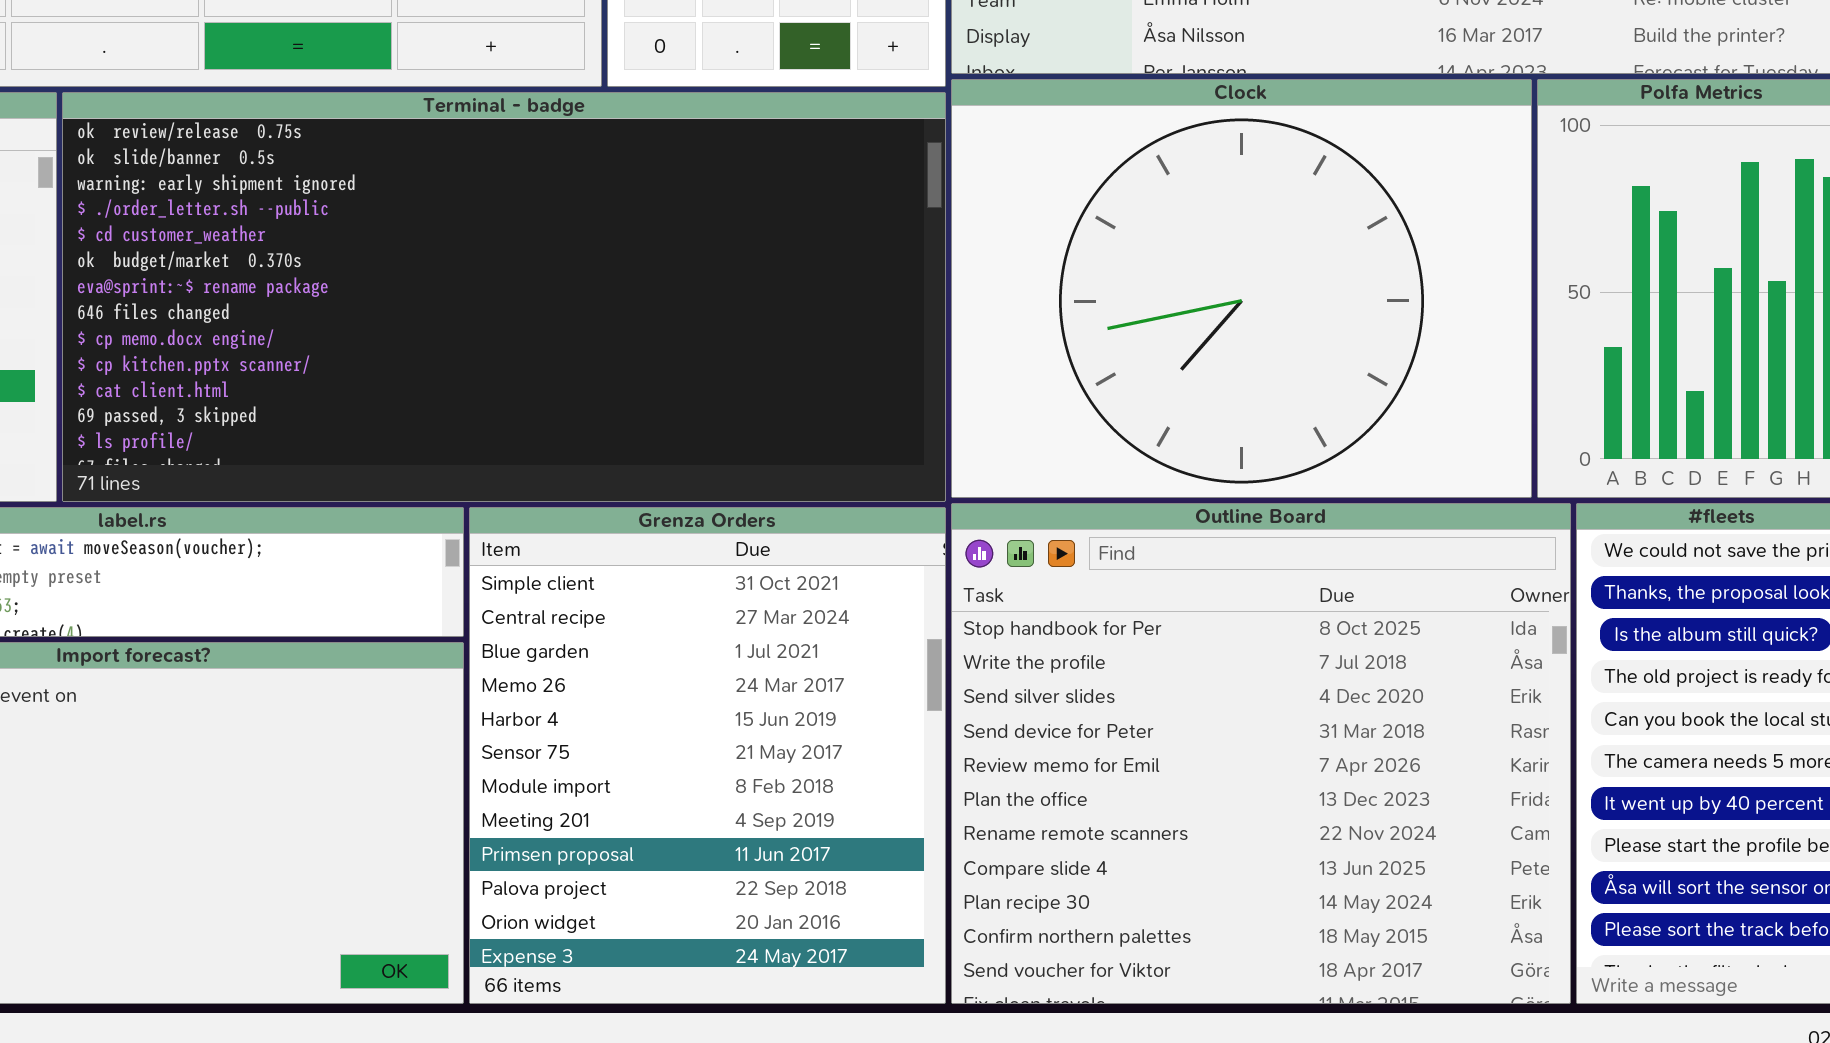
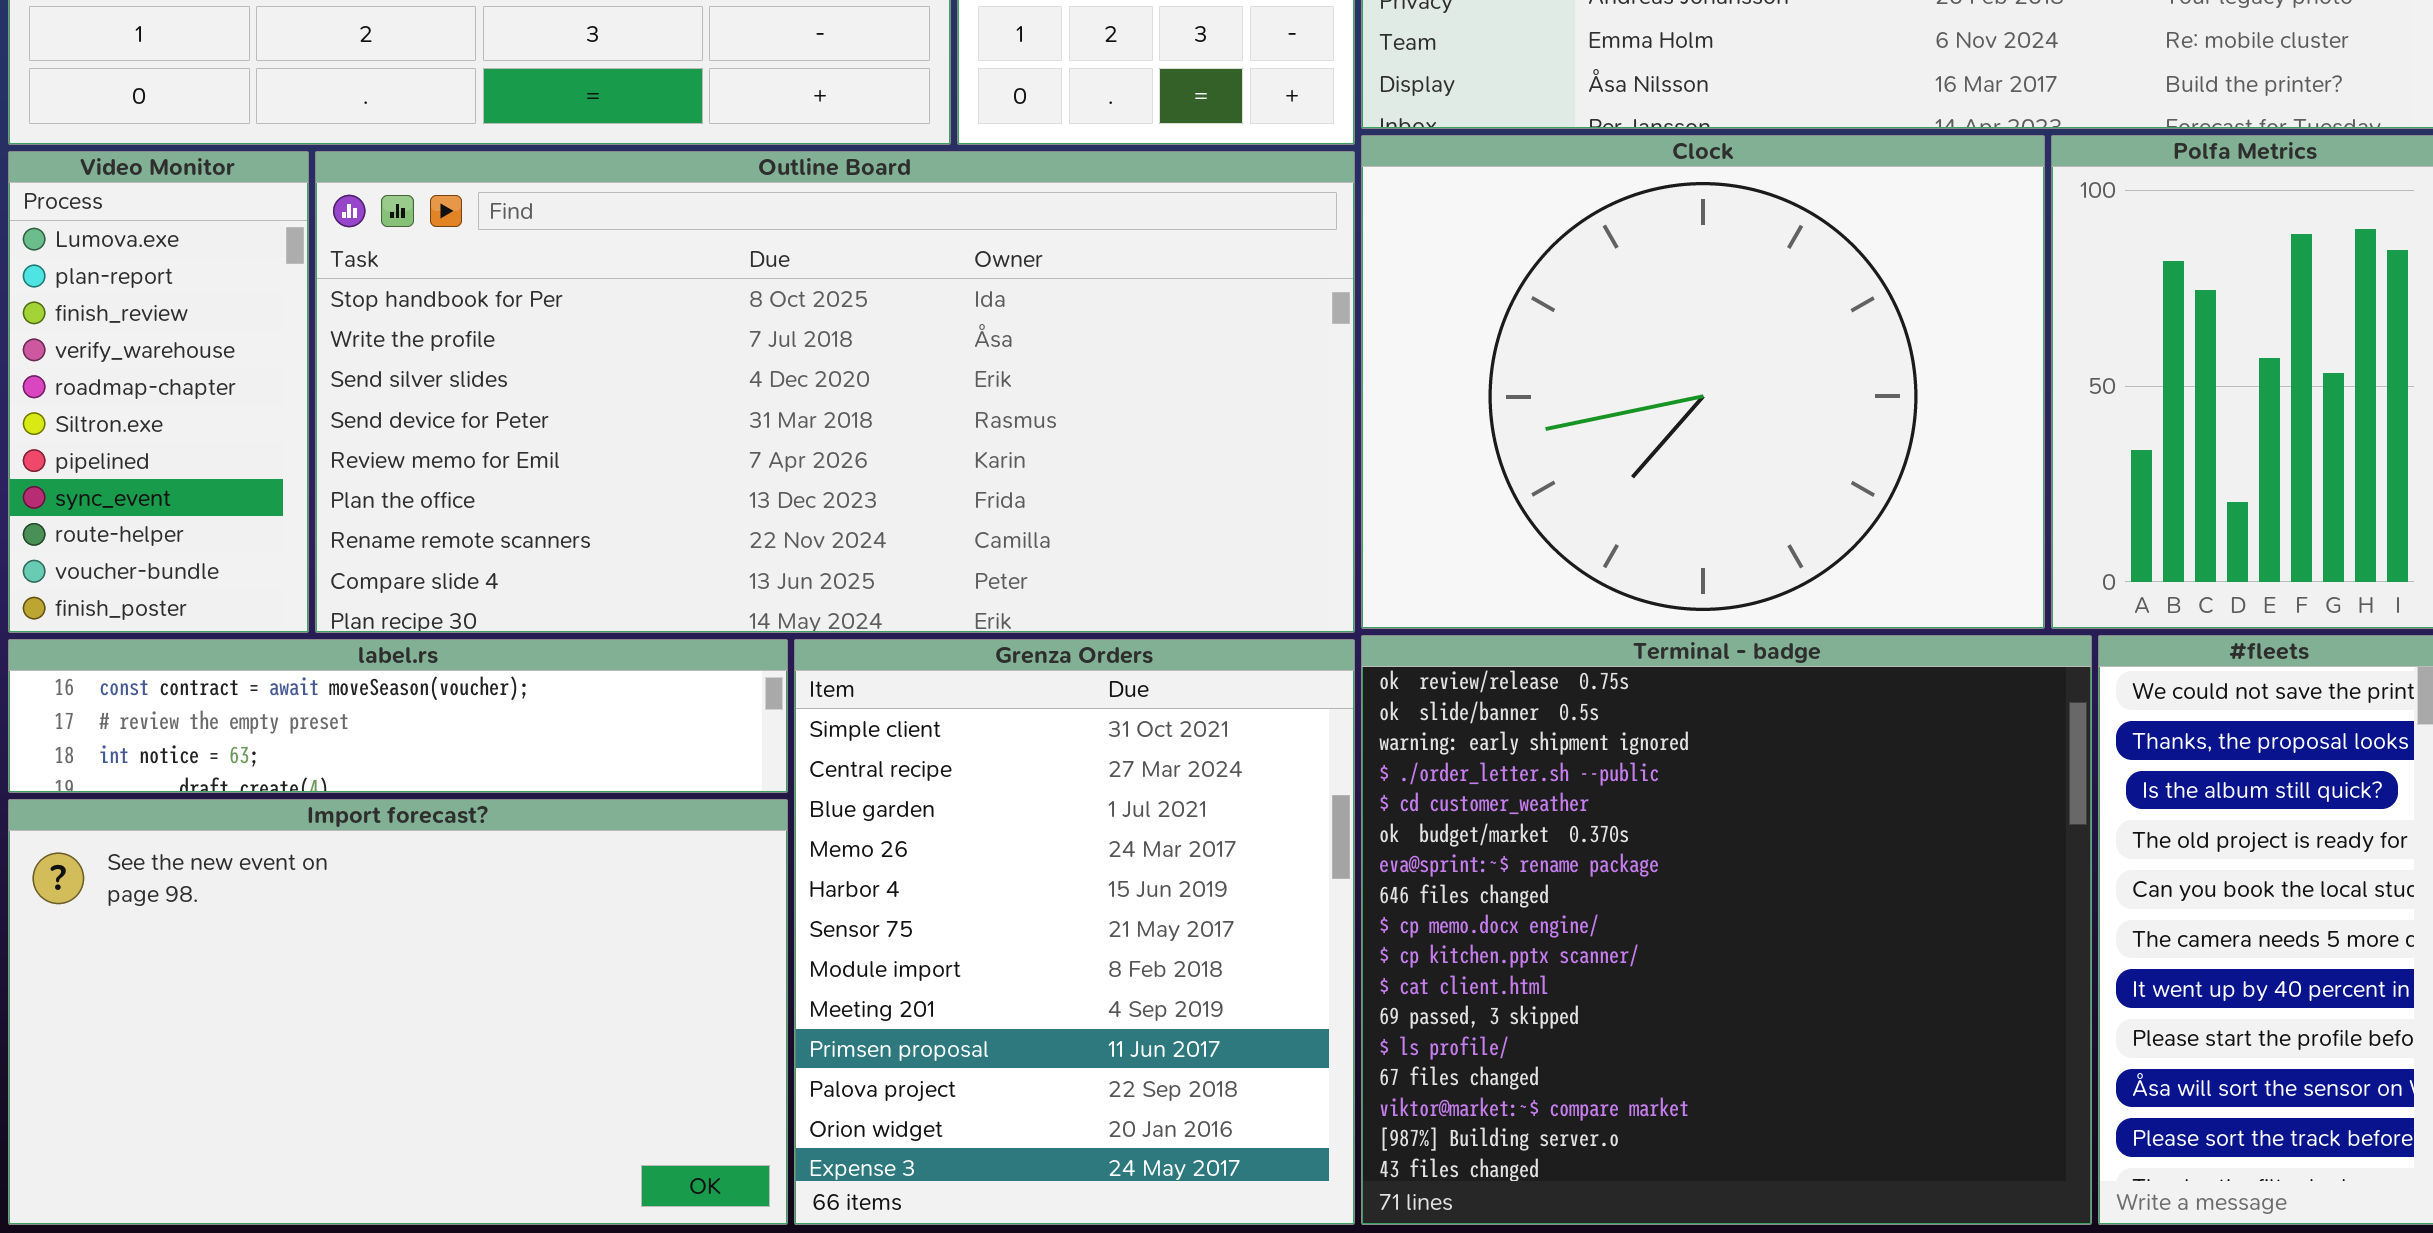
Terminal - badge: [62,92,946,502] -> [1361,635,2092,1225], moved, resized
Outline Board: [951,503,1571,1004] -> [315,151,1355,633], moved, resized

